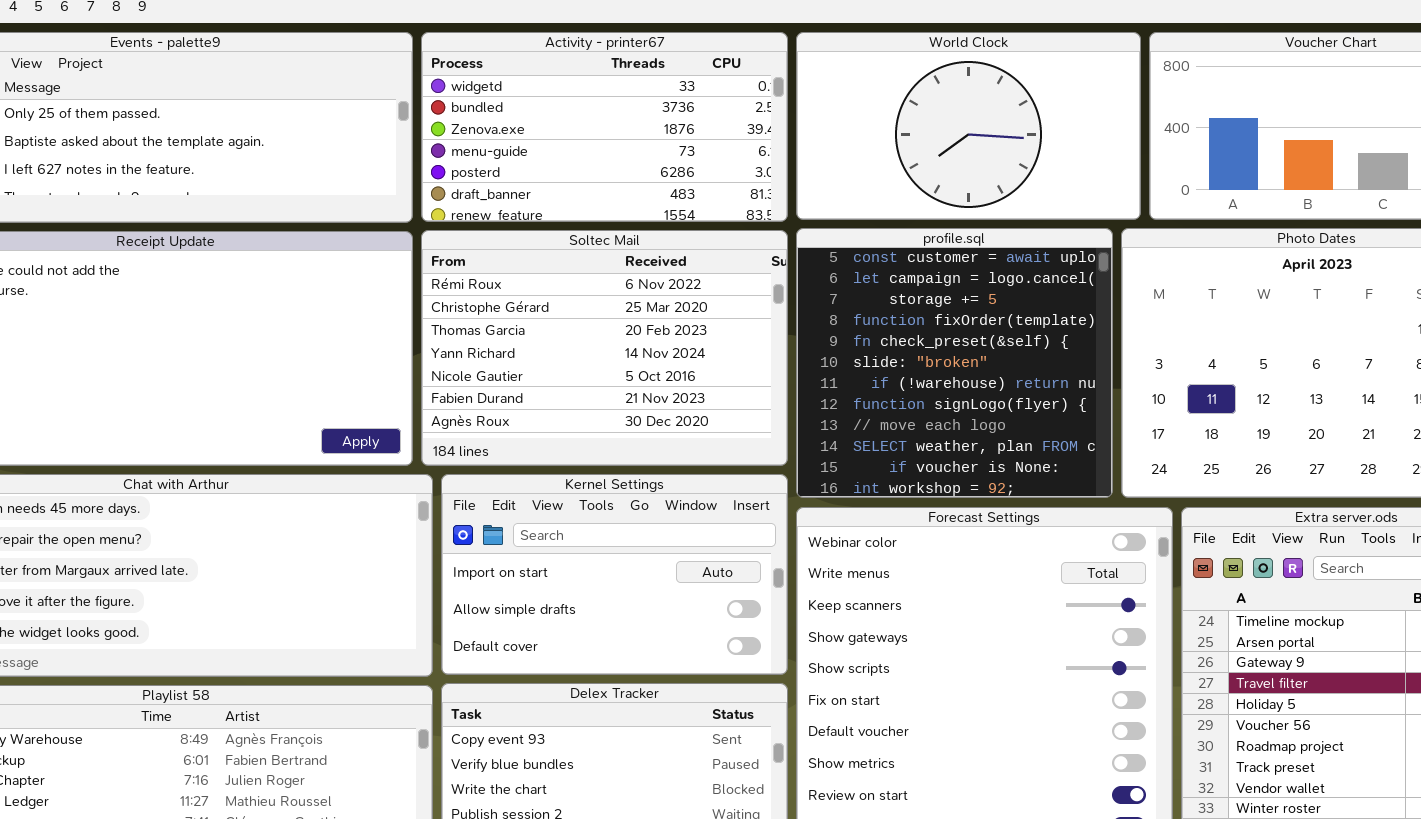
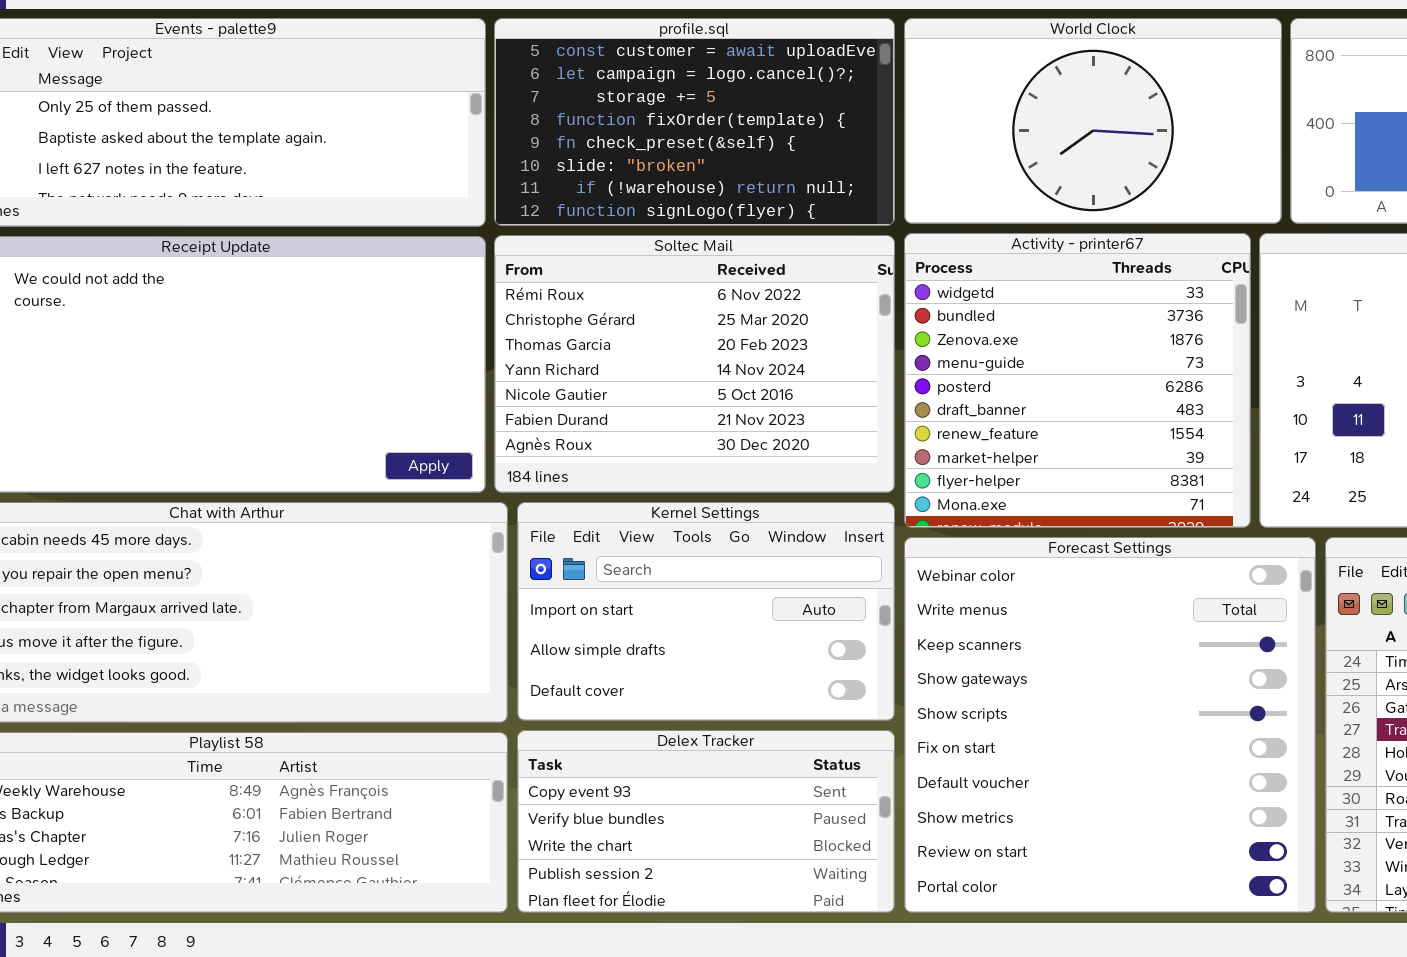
Activity - printer67: [421,32,788,222] -> [904,233,1251,528], moved, resized
profile.sql: [796,228,1113,498] -> [494,18,895,226], moved, resized

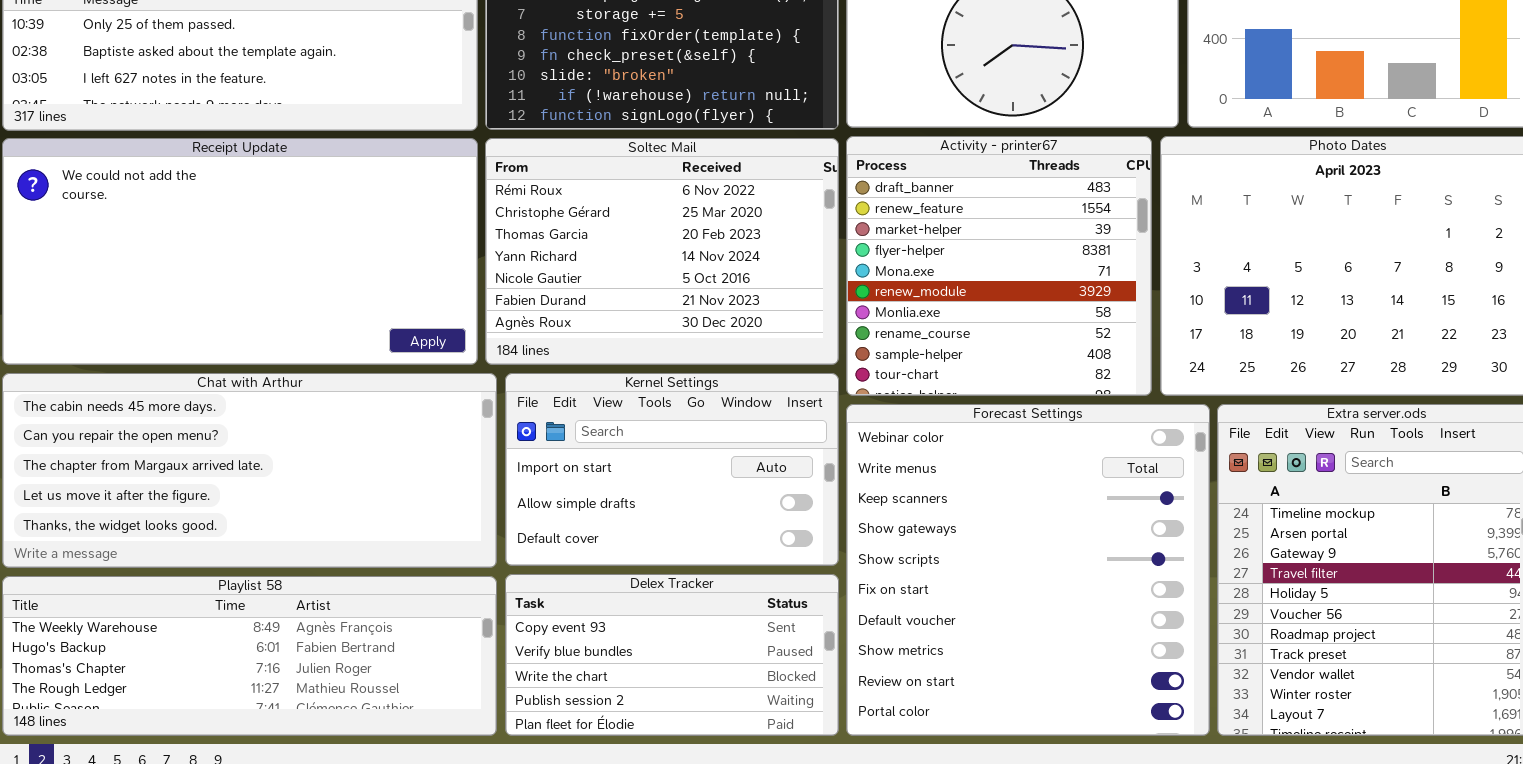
Activity - printer67: [904,233,1251,528] -> [846,136,1152,396], scrolled down 5 rows

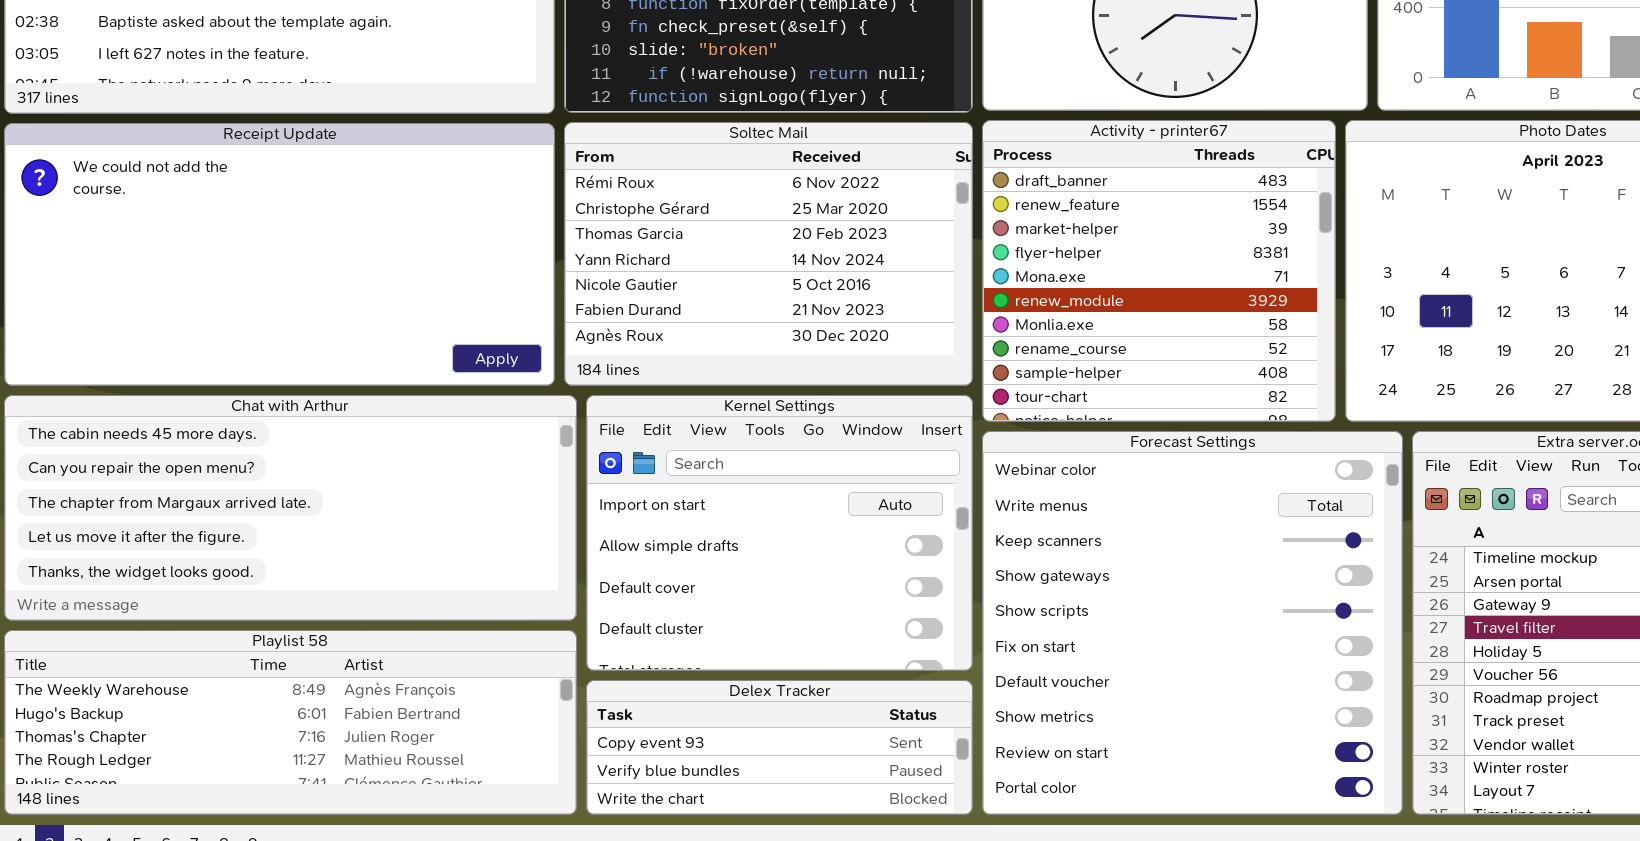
Kernel Settings: [505,373,839,566] -> [586,395,973,671], resized
Delex Tracker: [505,574,839,736] -> [586,680,973,815], resized

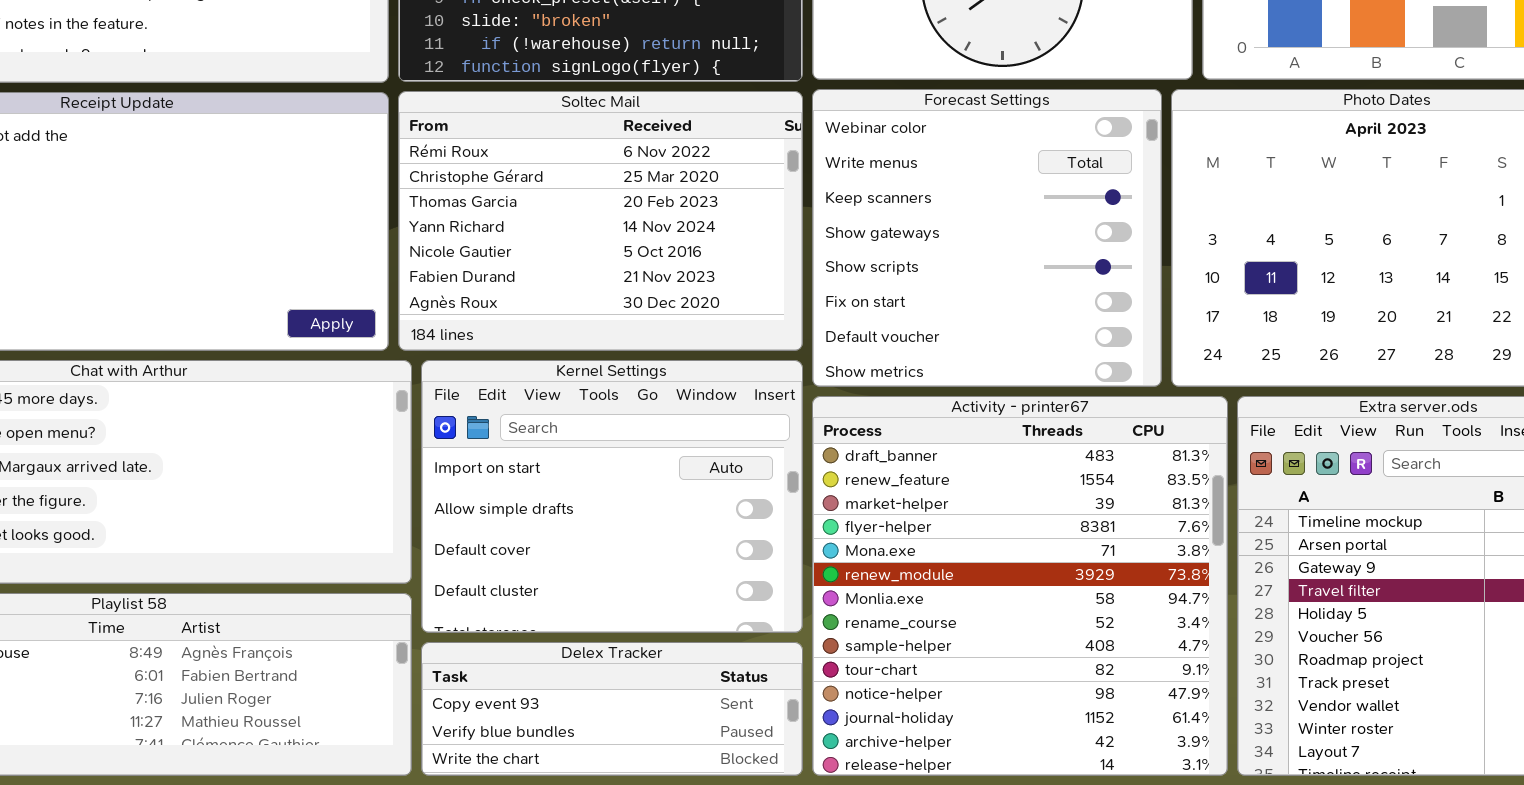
Activity - printer67: [982,120,1336,422] -> [812,396,1228,776], moved, resized
Forecast Settings: [982,431,1403,815] -> [812,89,1162,387], moved, resized

